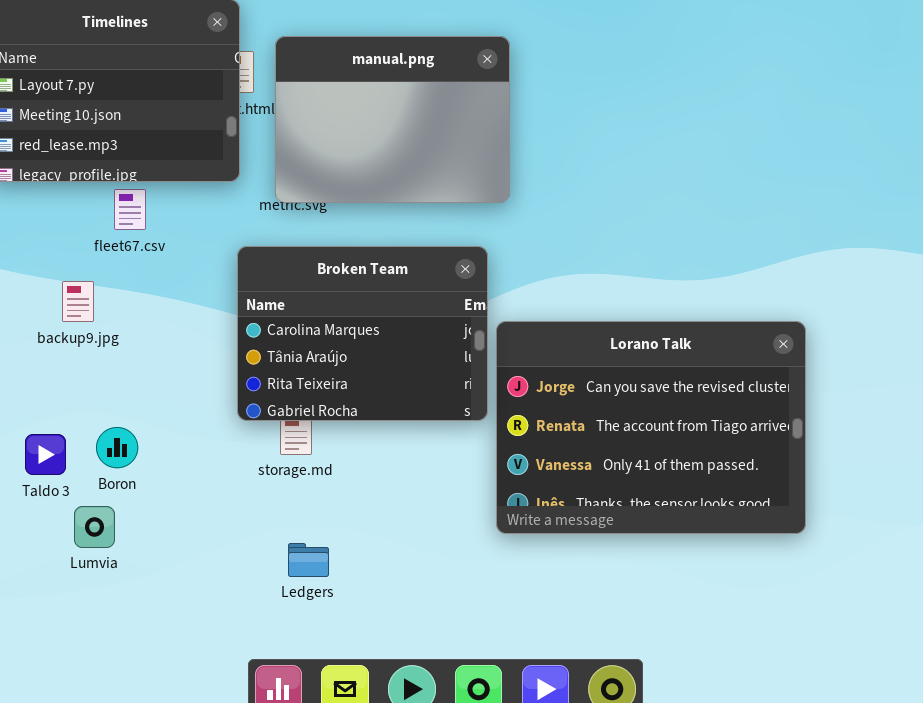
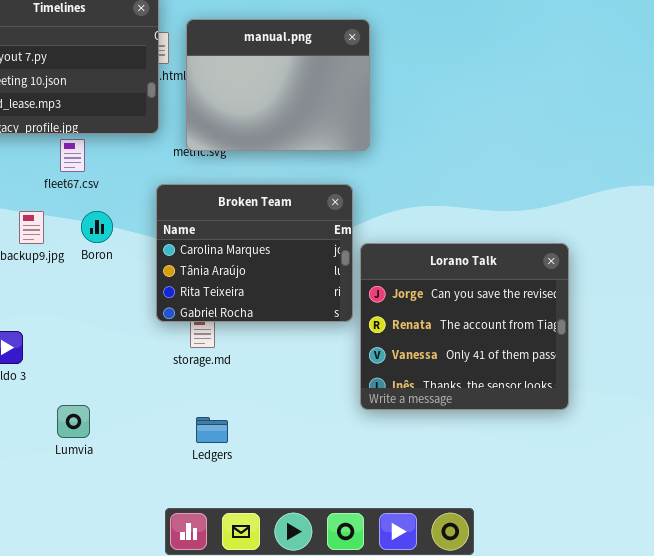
Lorano Talk: [496,321,806,534] -> [360,243,569,410], resized
Boron: [96,427,138,468] -> [81,211,113,243], moved
Lumvia: [74,506,115,548] -> [57,405,90,438], moved

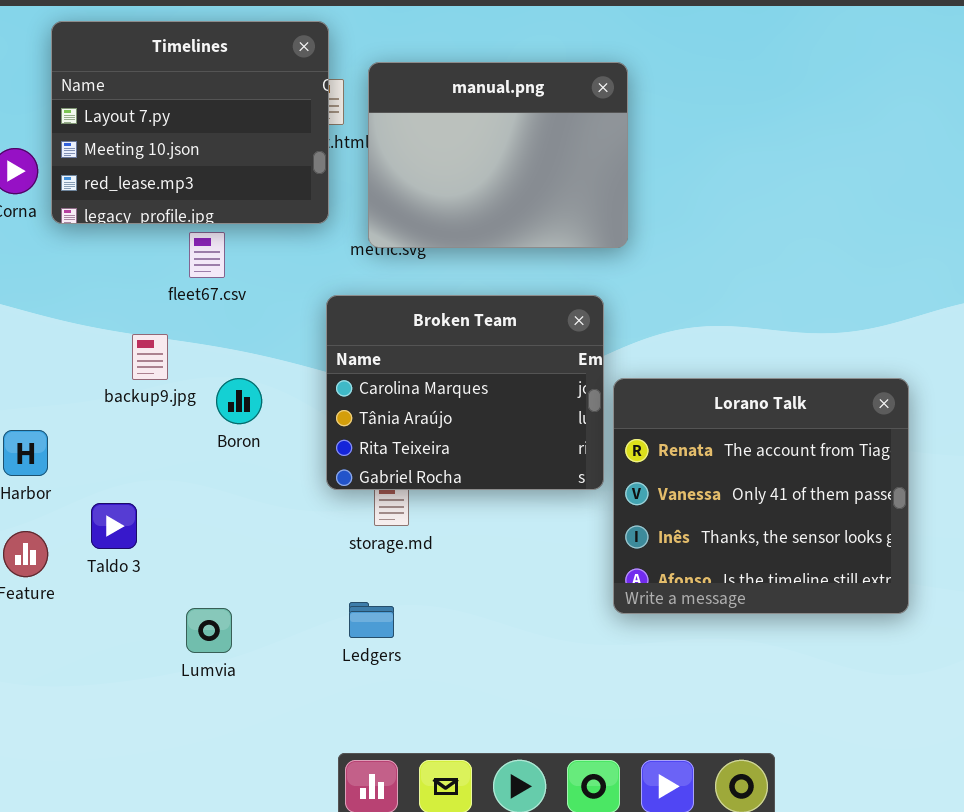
Boron: [81,211,113,243] -> [216,378,262,424], moved
Lorano Talk: [360,243,569,410] -> [613,378,909,614], scrolled down 1 row
Ledgers: [196,417,228,443] -> [349,602,394,638], moved

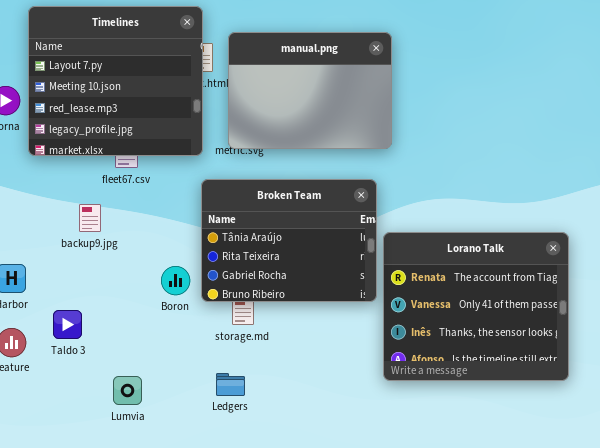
Timelines: [51,21,329,224] -> [28,6,203,156], resized
Broken Team: [326,295,604,490] -> [201,179,377,302], scrolled down 1 row
Boron: [216,378,262,424] -> [161,266,190,295], moved

